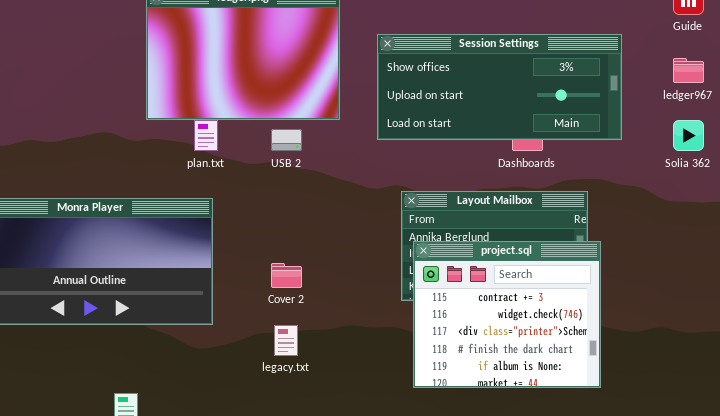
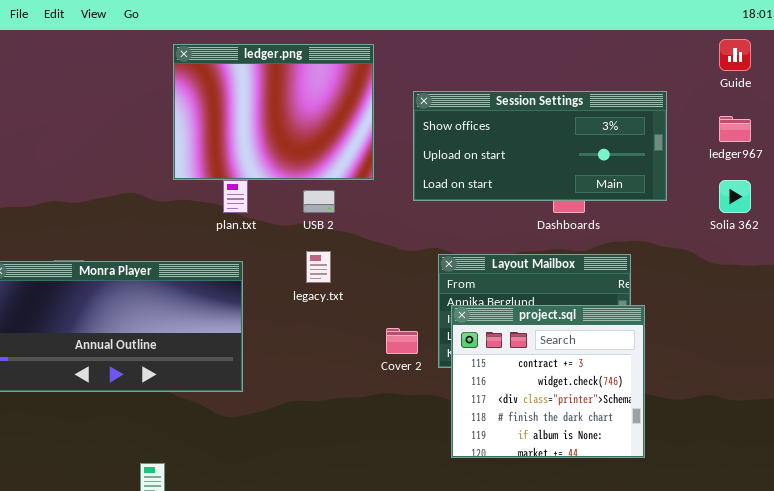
Cover 2: [271,263,302,288] -> [386,328,418,354], moved
legacy.txt: [274,325,298,356] -> [306,251,331,283], moved

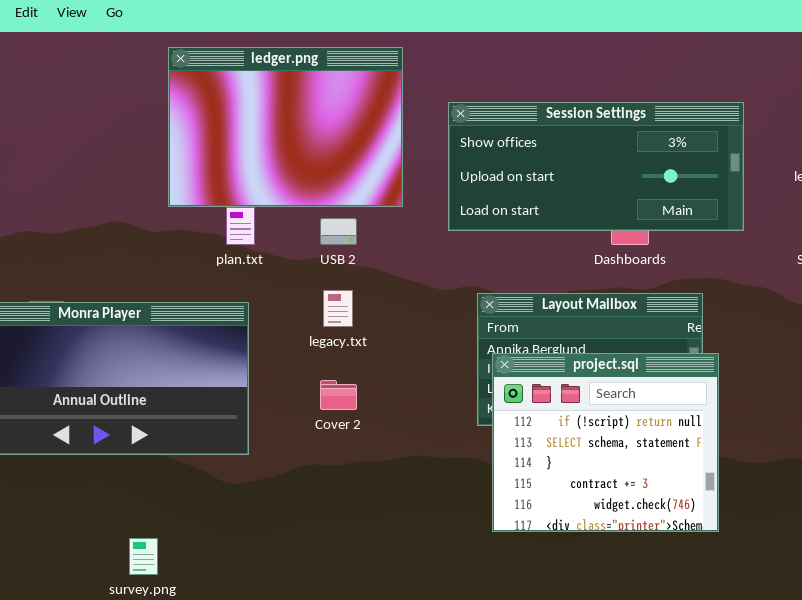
project.sql: [451,305,645,458] -> [492,353,719,532], scrolled up 3 rows
Cover 2: [386,328,418,354] -> [320,380,357,410], moved

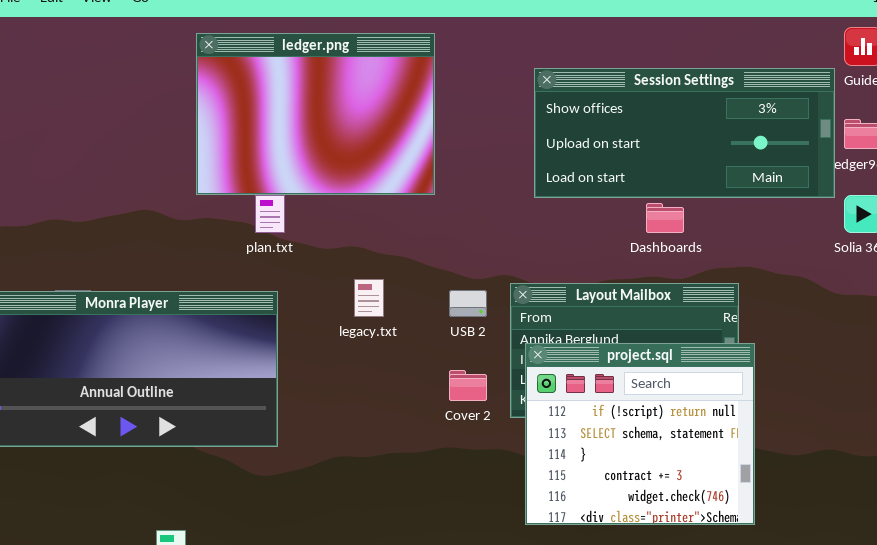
Session Settings: [448,102,744,231] -> [534,68,835,198], moved
USB 2: [320,218,357,245] -> [449,290,487,317], moved
Cover 2: [320,380,357,410] -> [449,370,487,401], moved

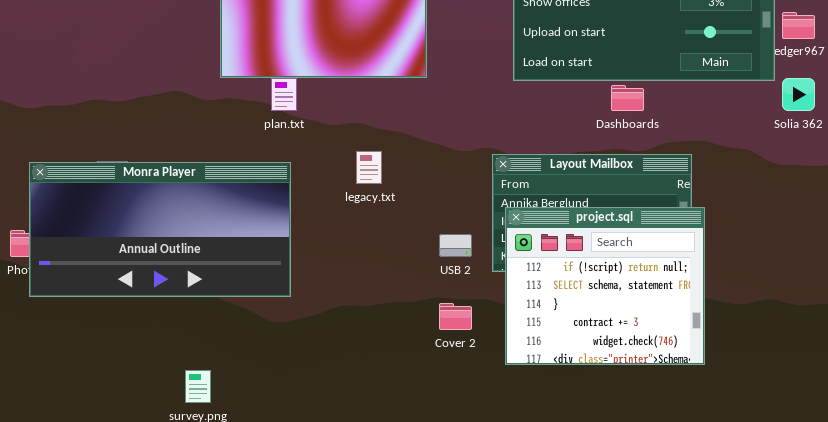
USB 2: [449,290,487,317] -> [439,234,472,257], moved
Cover 2: [449,370,487,401] -> [439,303,472,330], moved

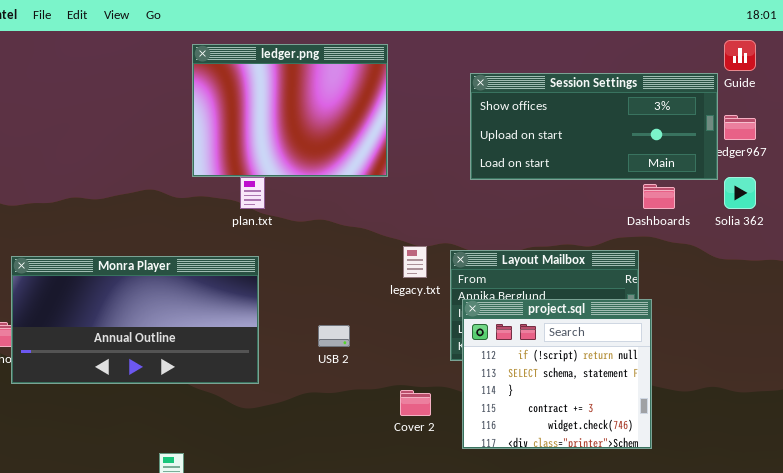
Dashboards: [611,85,644,111] -> [643,184,675,209], moved
legacy.txt: [356,151,382,184] -> [403,246,427,278], moved
USB 2: [439,234,472,257] -> [318,325,350,347], moved

